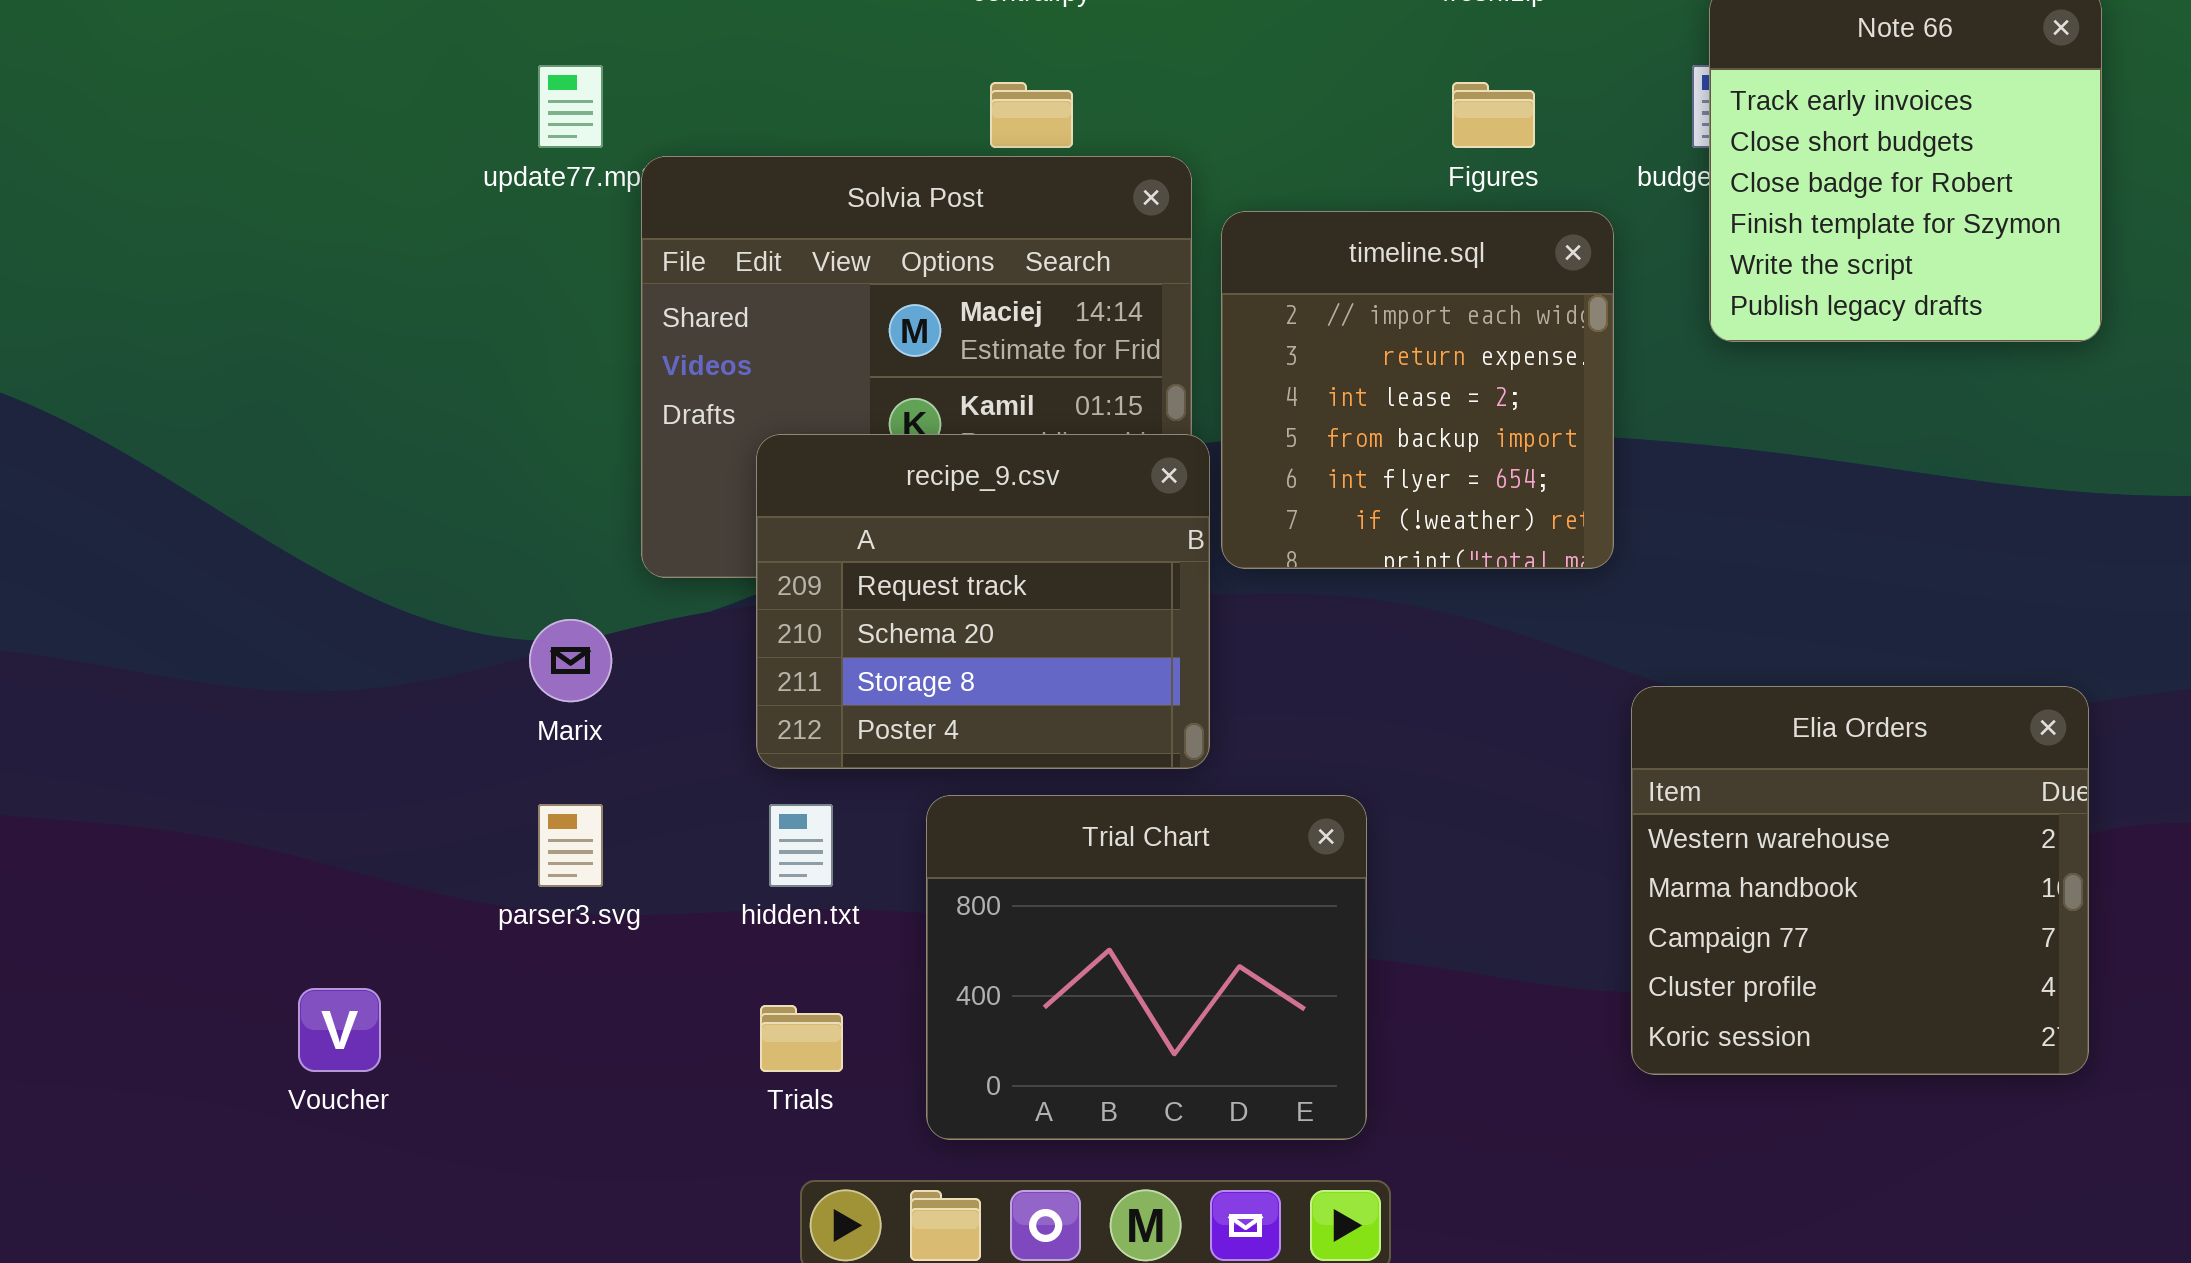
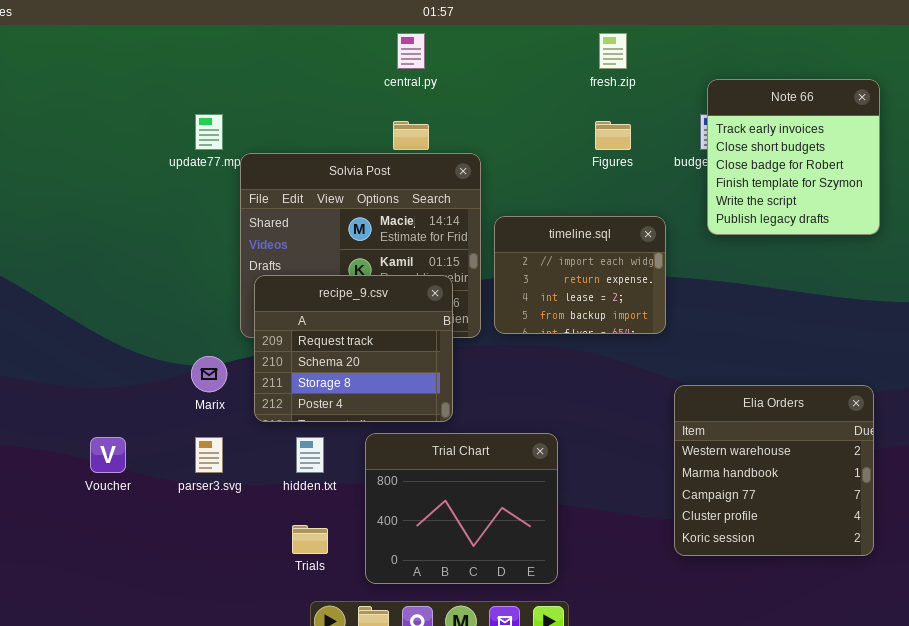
timeline.sql: [1221,211,1614,569] -> [494,216,666,334], resized
recipe_9.csv: [756,434,1210,769] -> [254,275,453,422], moved
Voucher: [298,988,381,1072] -> [90,437,126,473], moved

